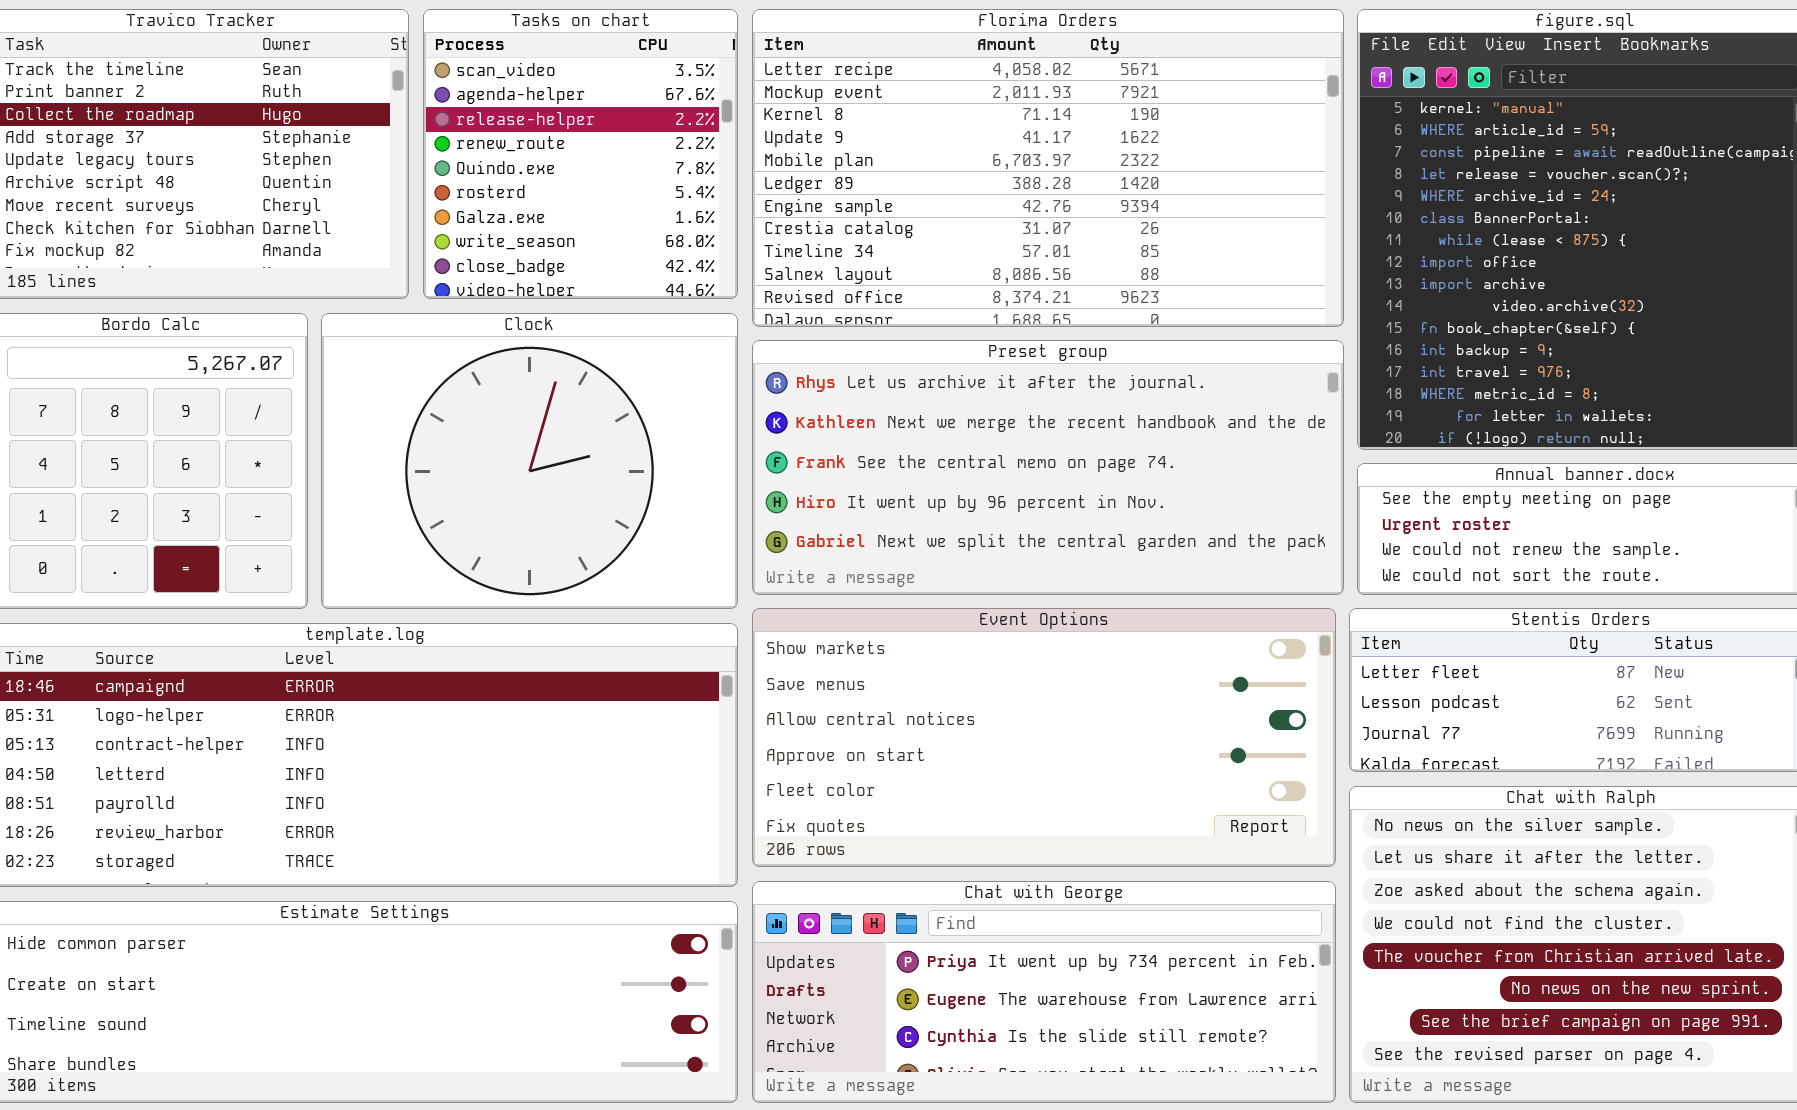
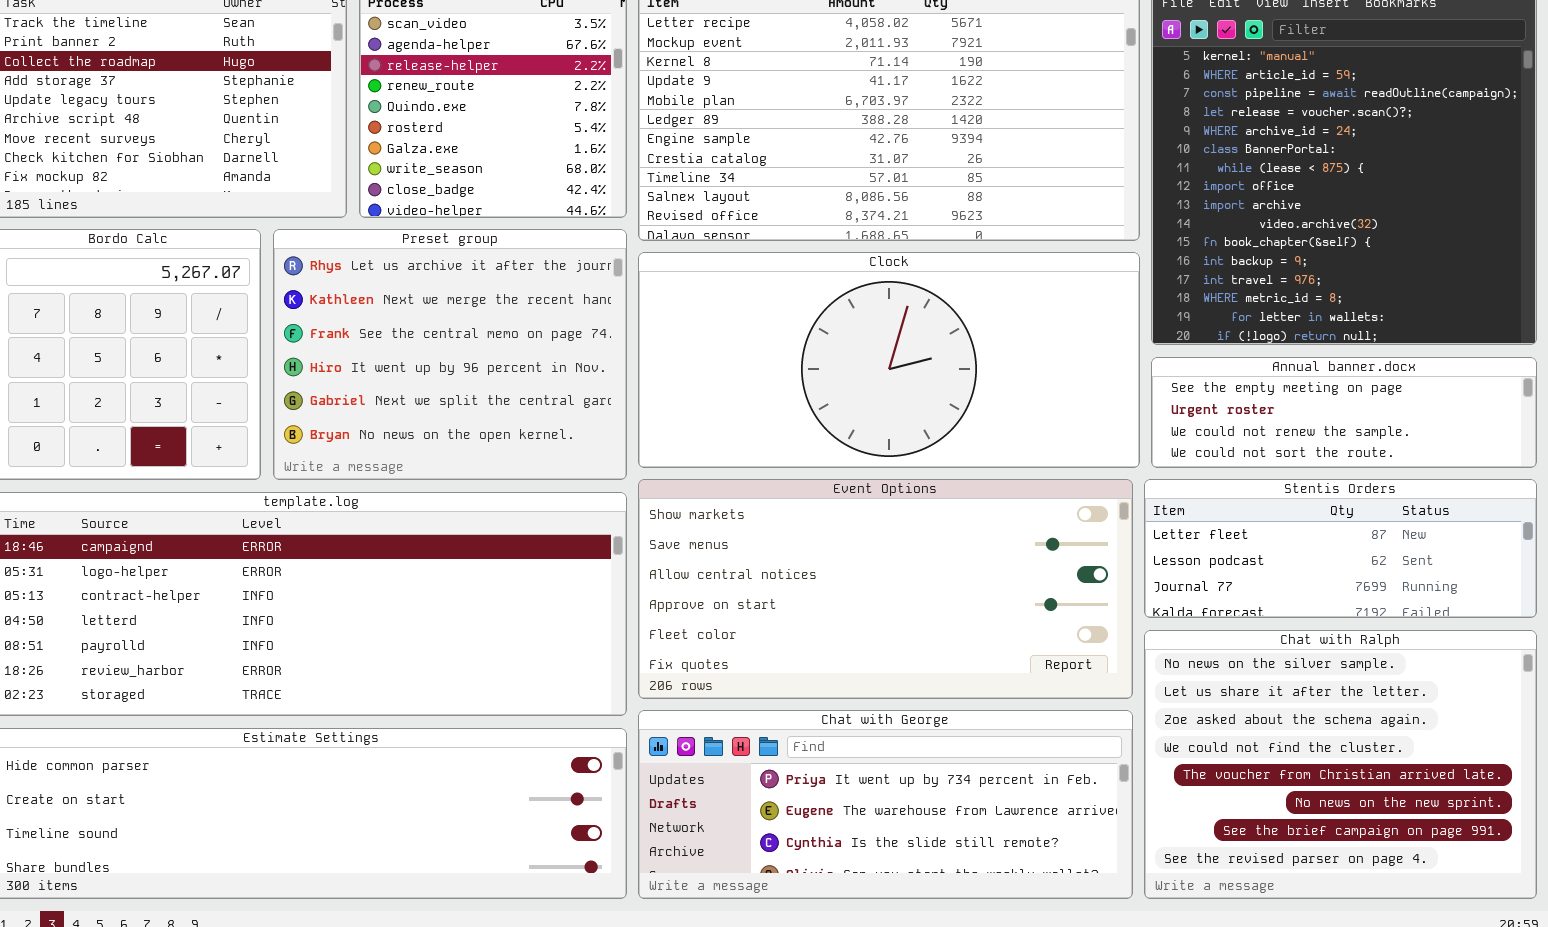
Clock: [321,313,738,609] -> [638,252,1140,468], moved, resized
Preset group: [752,340,1344,595] -> [273,229,627,480], moved, resized

